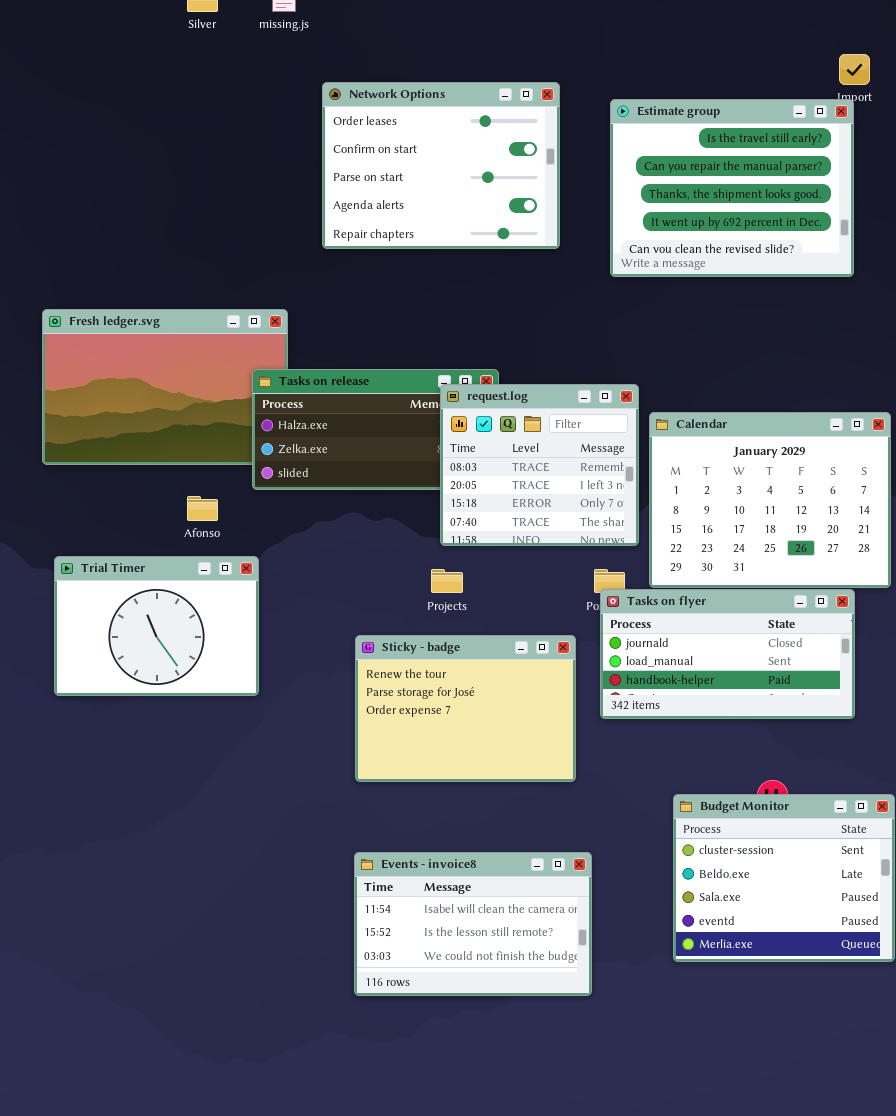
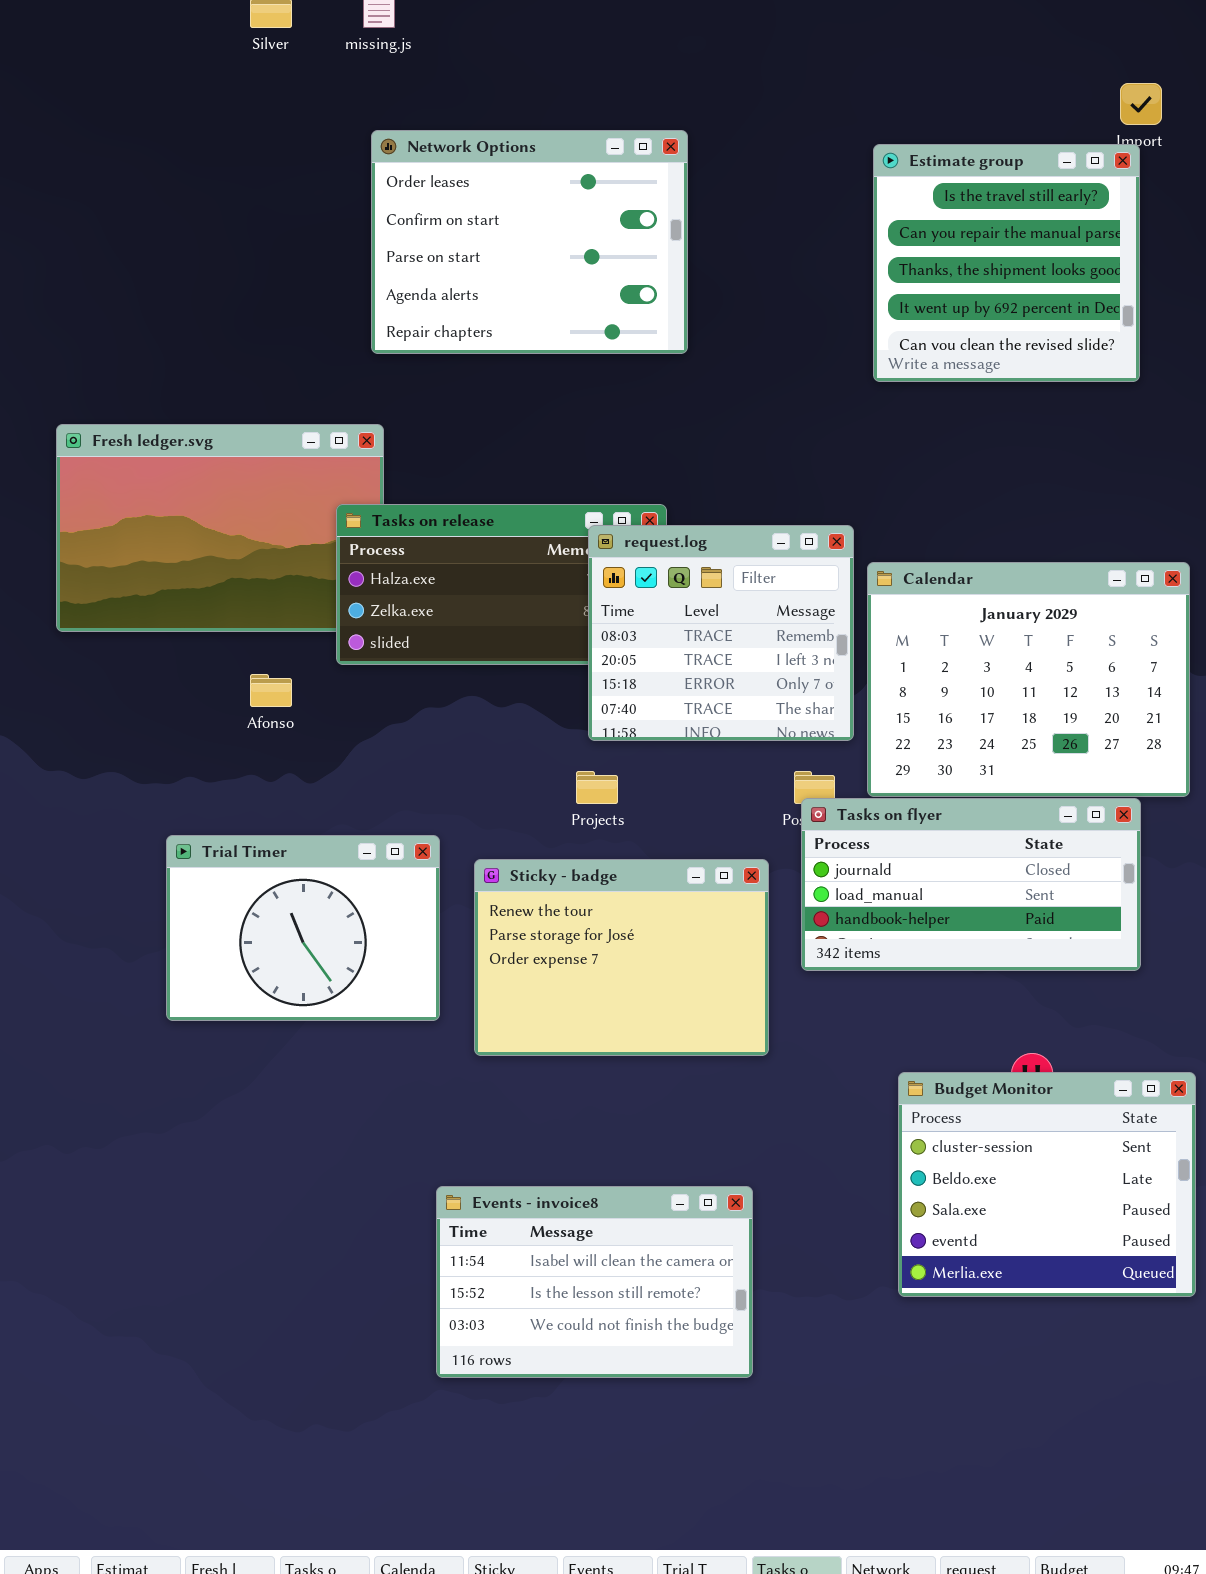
Network Options: [322,82,560,249] -> [371,130,688,354], moved
Estimate group: [610,99,854,277] -> [873,144,1140,382], resized
Trial Timer: [54,556,259,696] -> [166,835,440,1021], moved
Events - invoice8: [354,852,592,996] -> [436,1186,753,1378], moved

